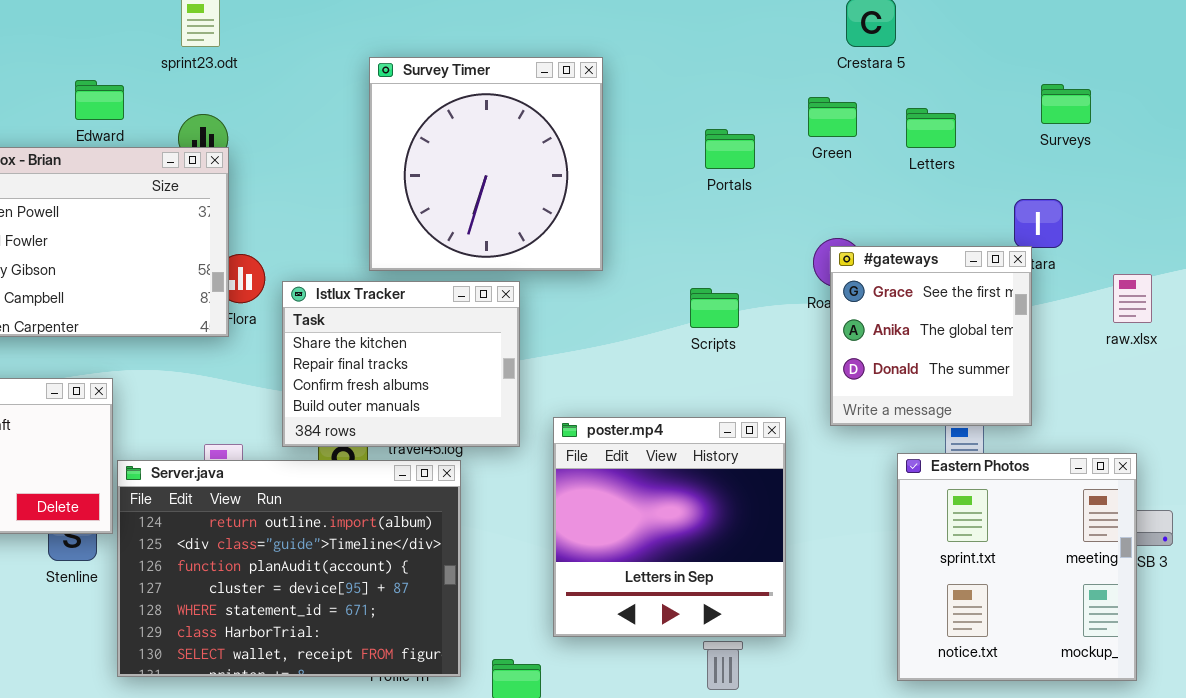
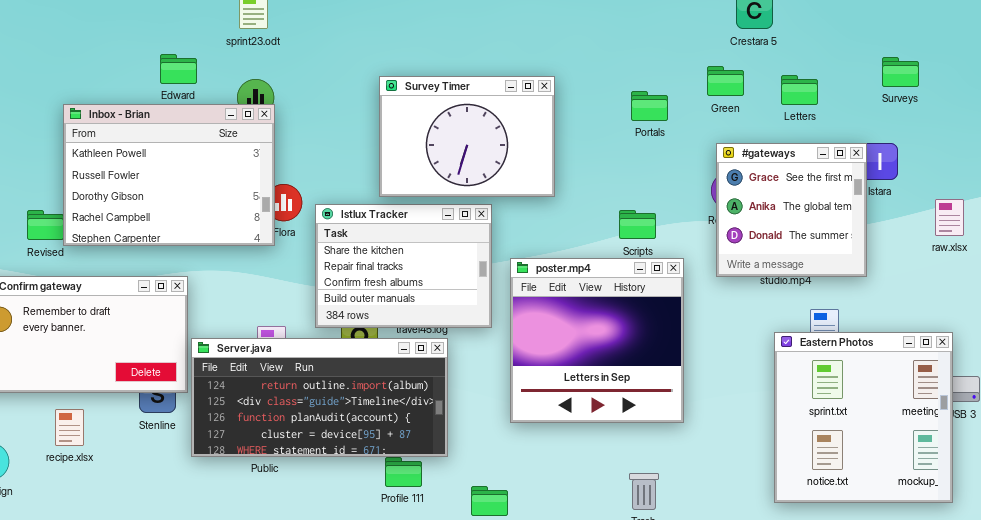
Survey Timer: [369,57,603,271] -> [379,76,555,197], resized
#gateways: [830,246,1032,426] -> [716,143,867,277], moved
poster.mp4: [553,417,786,637] -> [510,258,684,423], moved
Server.java: [117,460,461,677] -> [191,338,448,457], resized

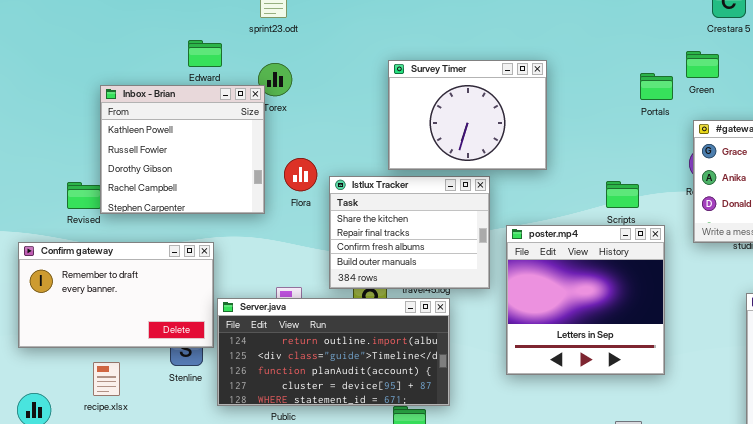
Portals: [631,91,668,121] -> [640,73,673,100], moved
Inbox - Brian: [63,104,275,246] -> [100,85,265,214], resized

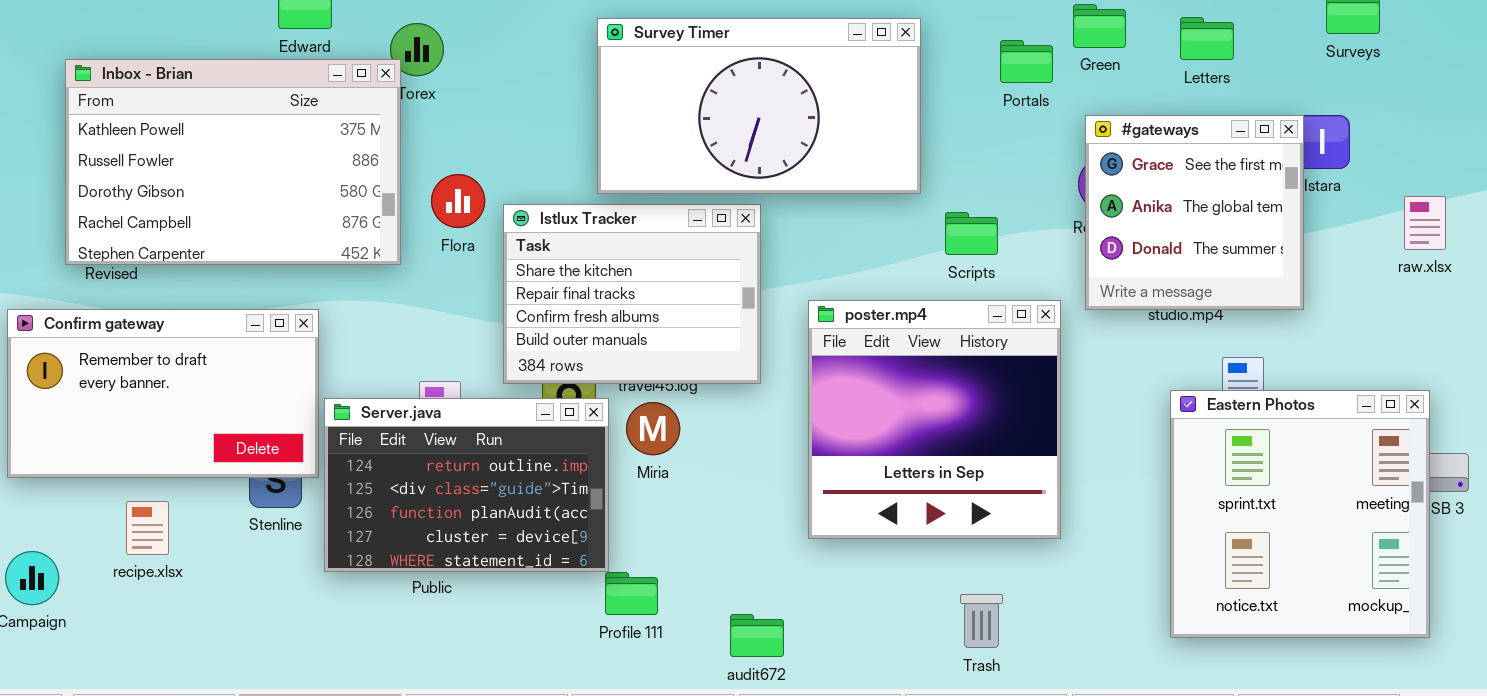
Survey Timer: [388,60,547,170] -> [597,18,921,194], resized
Inbox - Brian: [100,85,265,214] -> [65,59,401,265], resized
poster.mp4: [506,225,665,375] -> [808,300,1061,539], moved
Server.java: [217,298,450,406] -> [324,398,609,572], resized

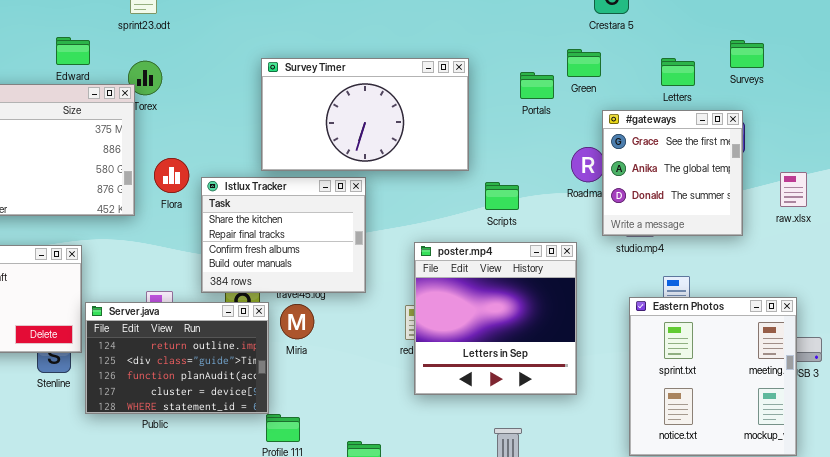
Letters: [1180,17,1234,60] -> [661,58,695,86], moved
#gateways: [1085,115,1304,310] -> [602,110,743,236], moved
poster.mp4: [808,300,1061,539] -> [414,242,577,395], moved

